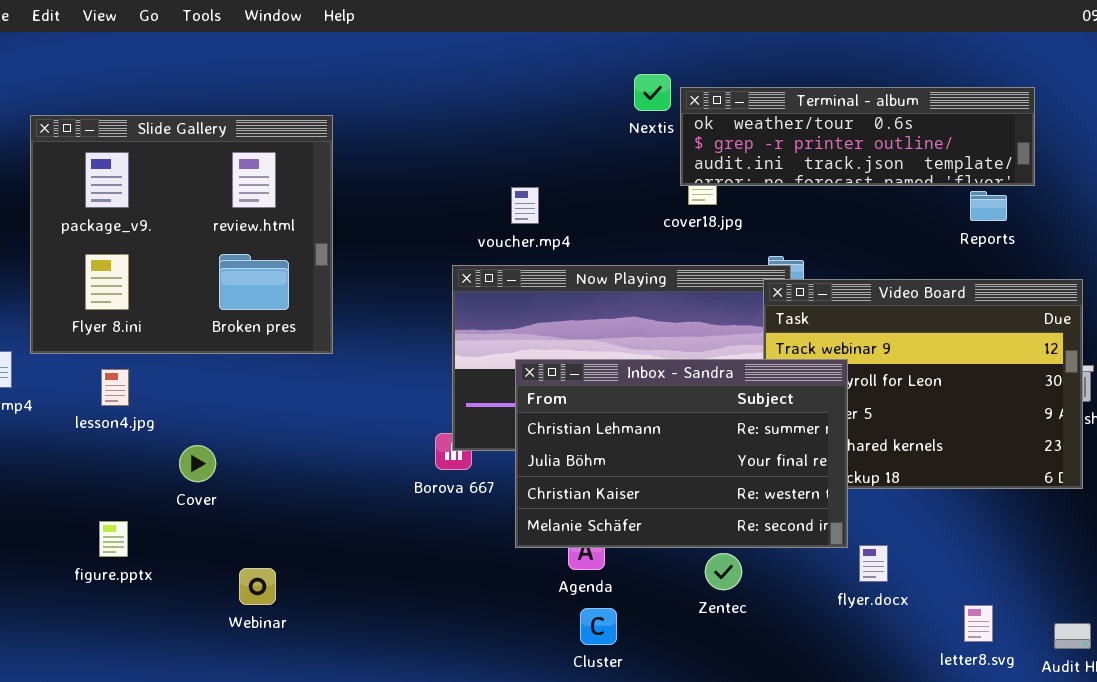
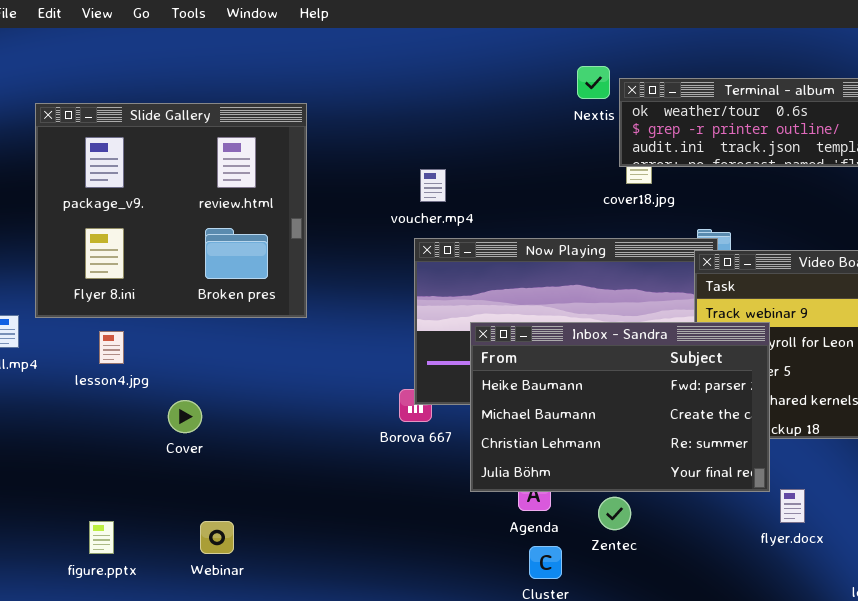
voucher.mp4: [511,187,539,224] -> [420,169,446,202], moved
Inbox - Sandra: [515,359,848,548] -> [470,322,770,492], scrolled up 2 rows
figure.pptx: [99,521,128,557] -> [89,521,114,554], moved
Zentec: [705,553,742,590] -> [598,497,631,530], moved
Webinar: [239,568,276,605] -> [200,521,234,554], moved

